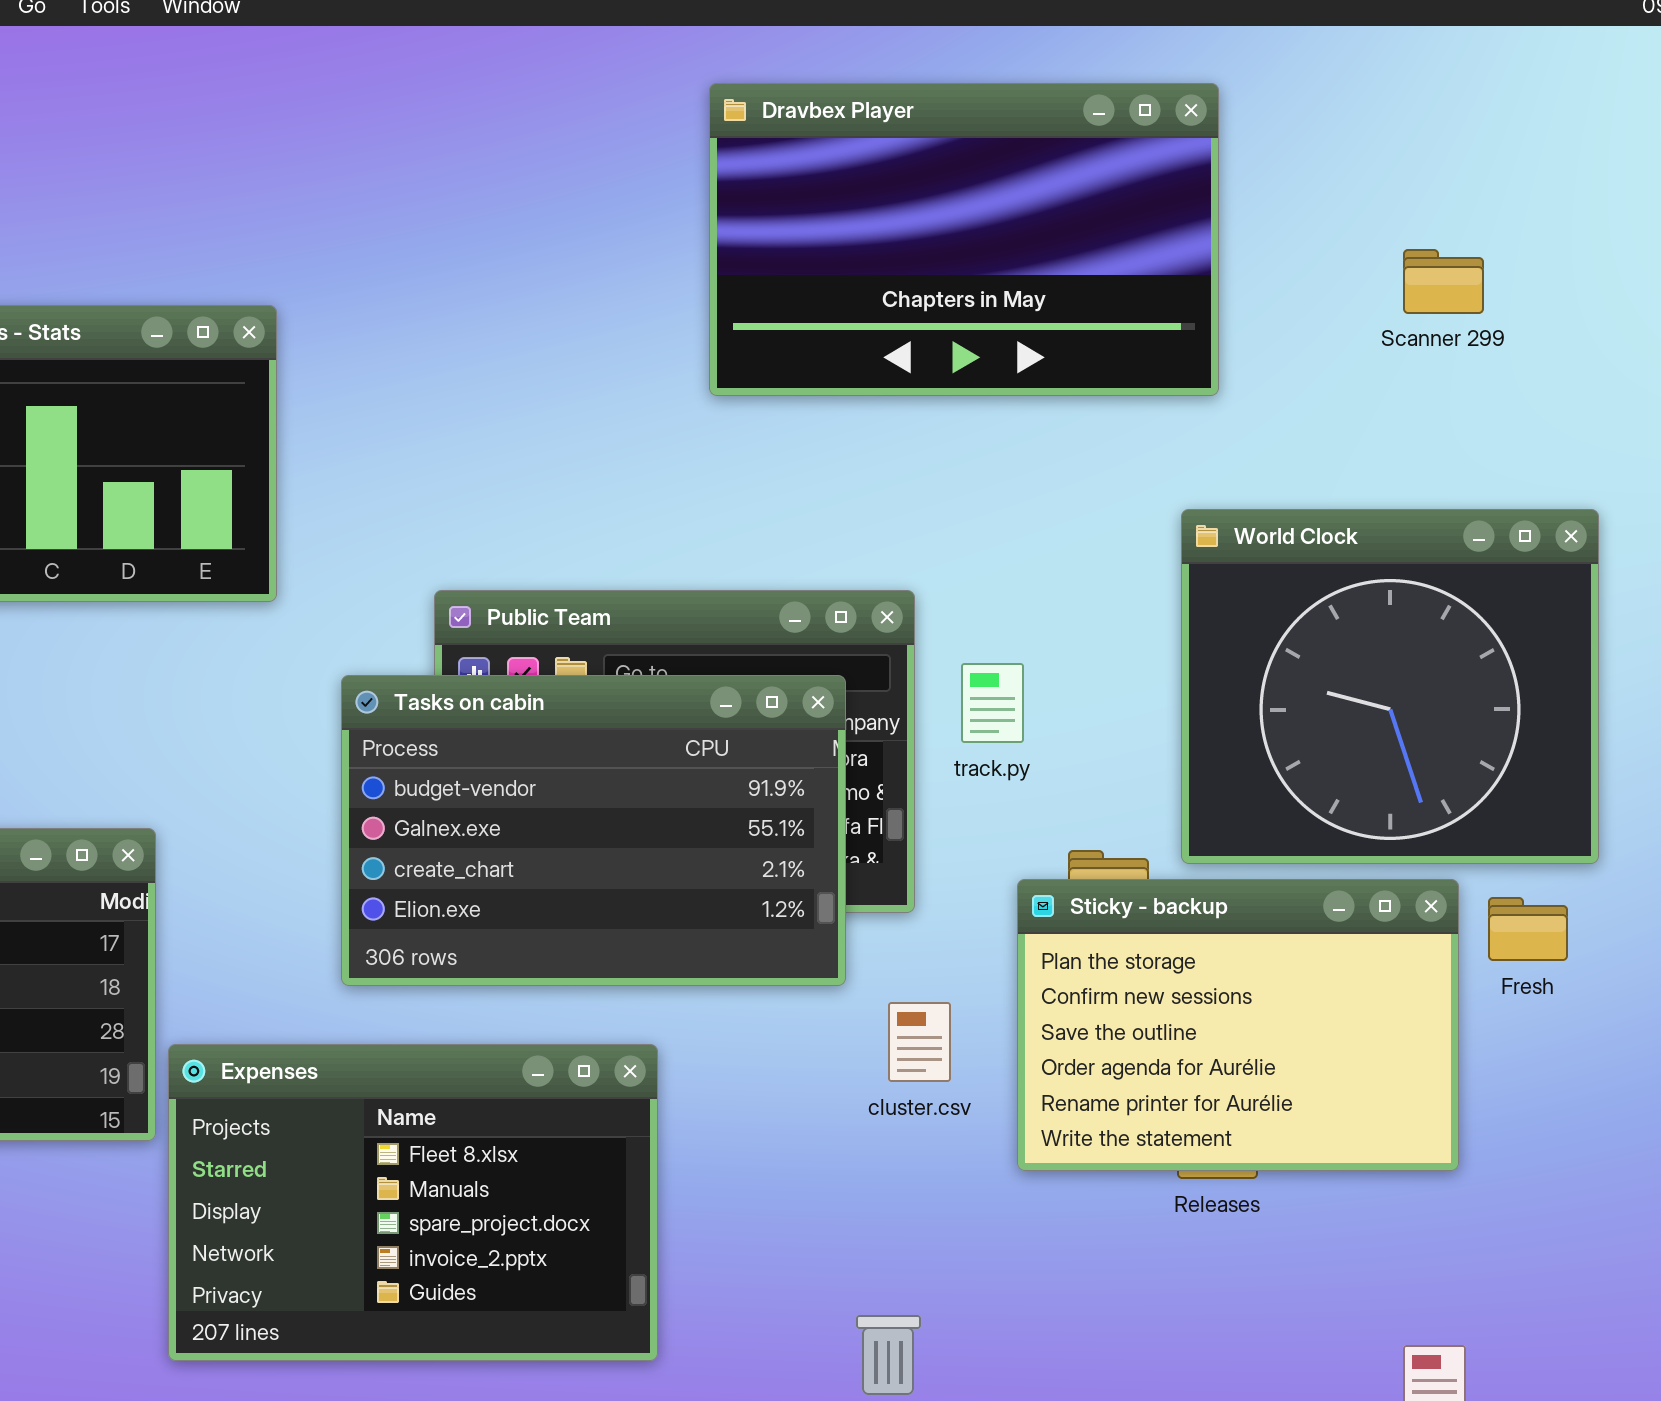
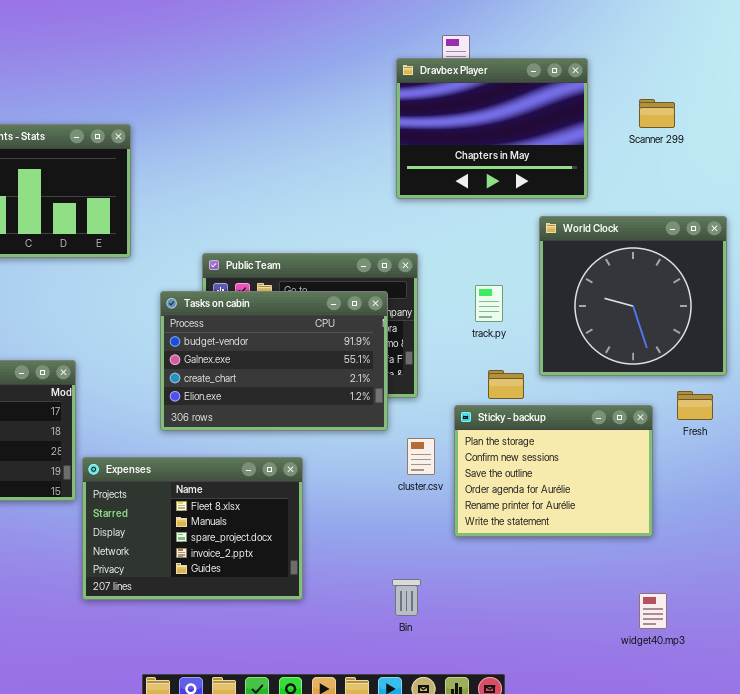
Dravbex Player: [709,83,1219,396] -> [396,58,588,199], moved, resized
track.py: [961,663,1024,743] -> [475,285,503,322], moved
Sticky - backup: [1017,879,1459,1171] -> [454,405,653,537], moved

